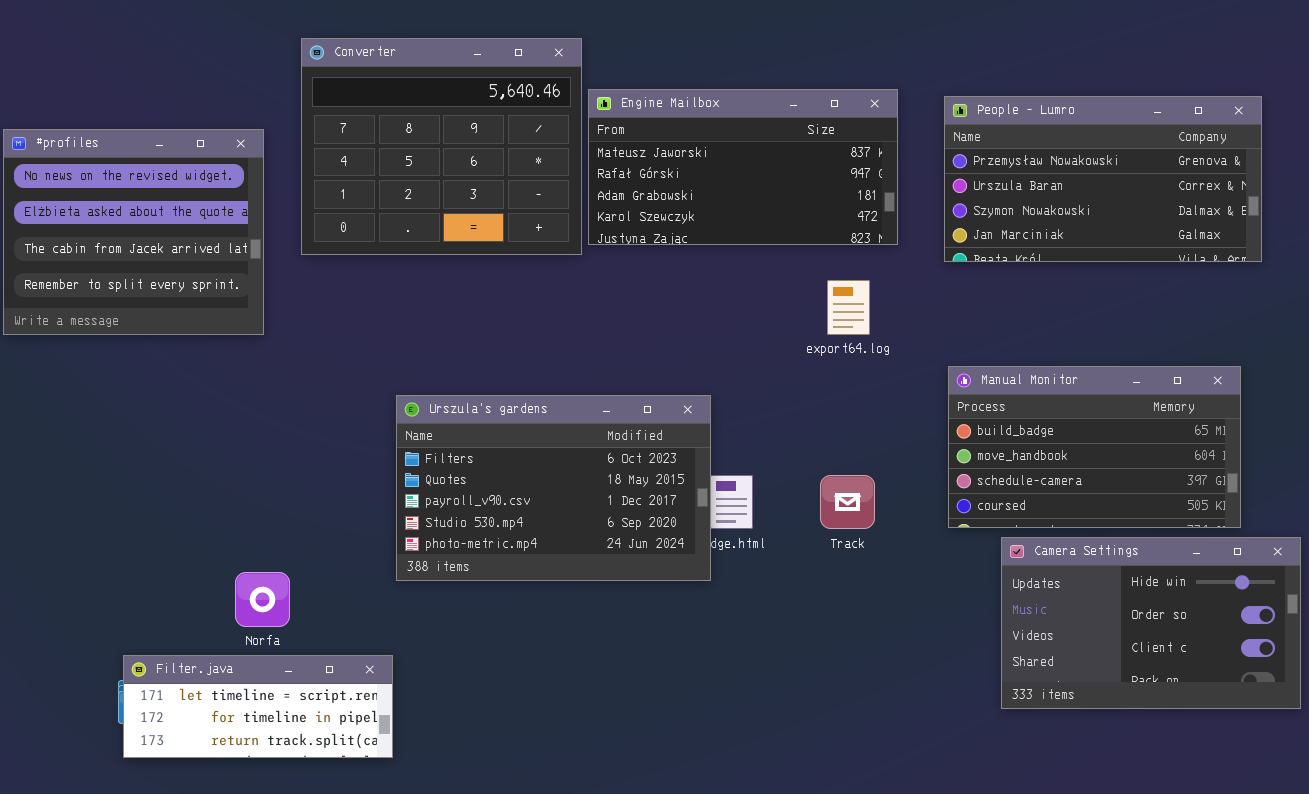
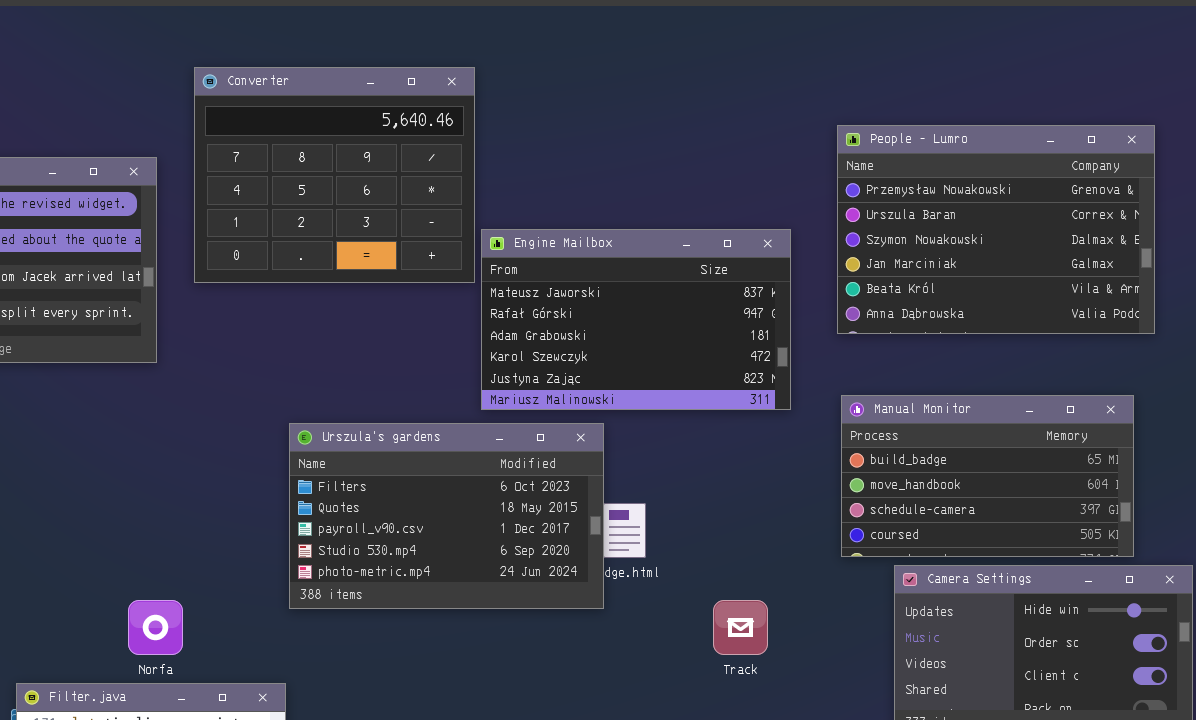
Engine Mailbox: [588,89,898,245] -> [481,229,791,410], moved, resized
People - Lumro: [944,96,1262,262] -> [837,125,1155,334], resized
Track: [820,475,875,529] -> [713,600,768,655], moved

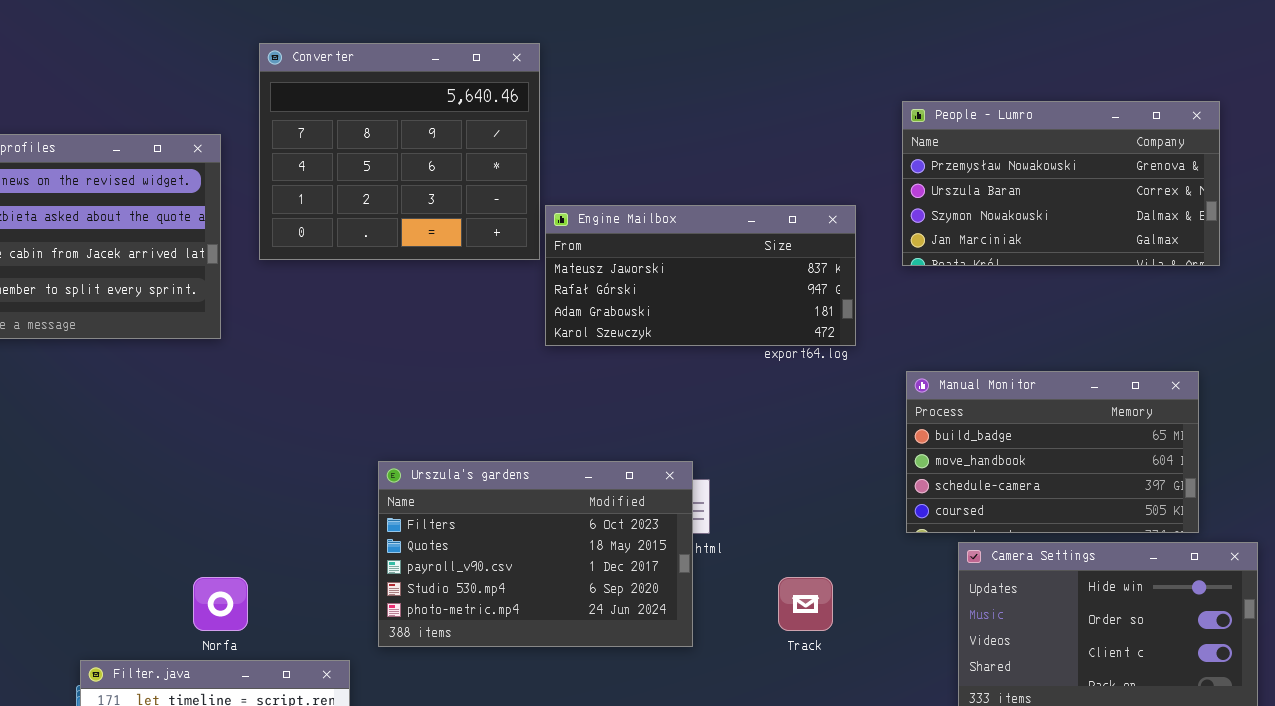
People - Lumro: [837,125,1155,334] -> [902,101,1220,266], resized
Engine Mailbox: [481,229,791,410] -> [545,205,856,346], resized
Urszula's gardens: [289,423,604,609] -> [378,461,693,647], moved

